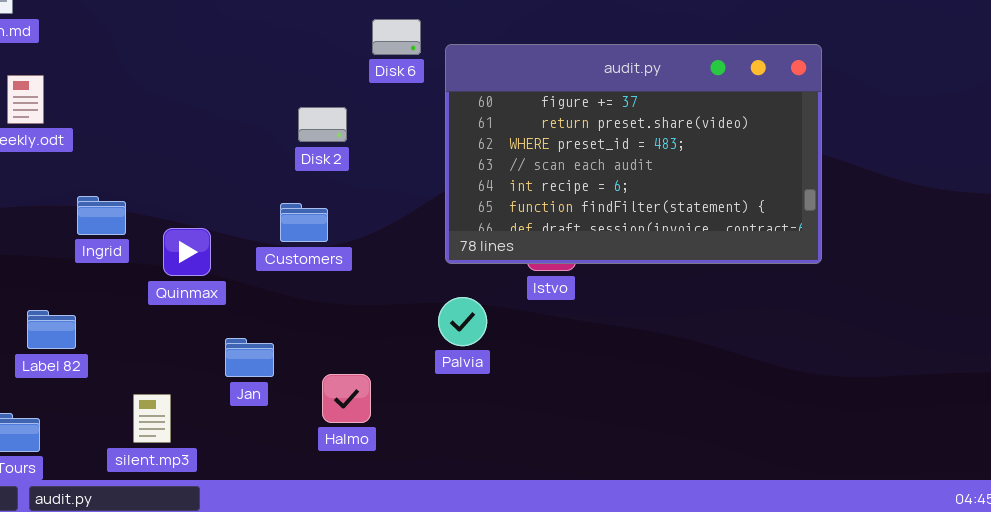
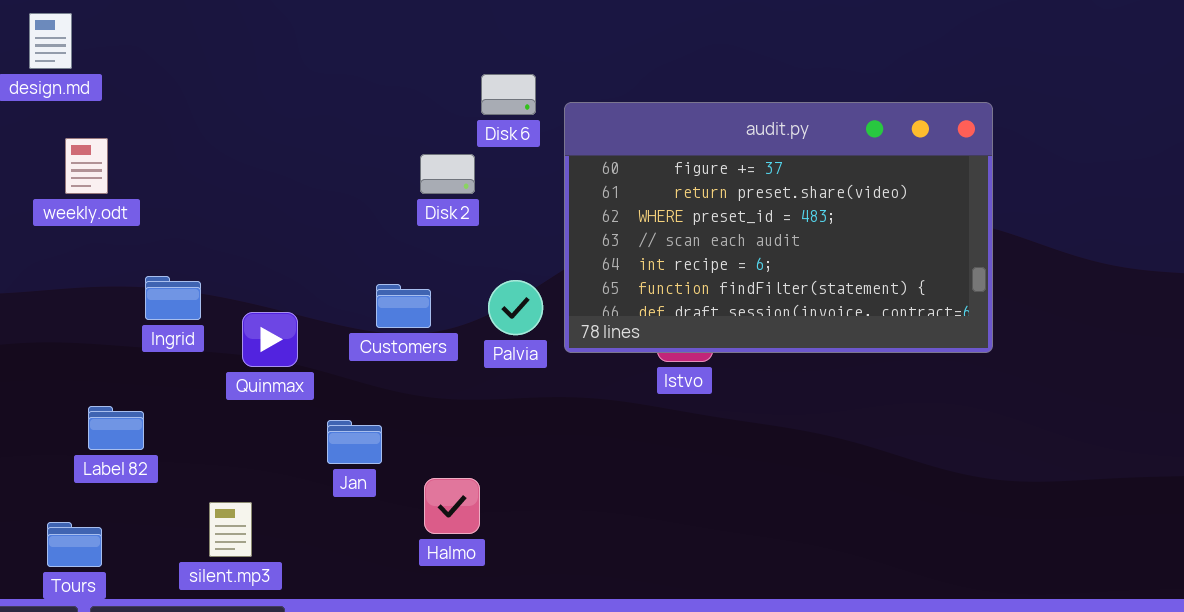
Disk 2: [298,107,347,142] -> [420,154,475,194], moved
Palvia: [438,297,487,346] -> [488,280,543,335], moved
Jan: [225,338,274,377] -> [327,420,382,464], moved

